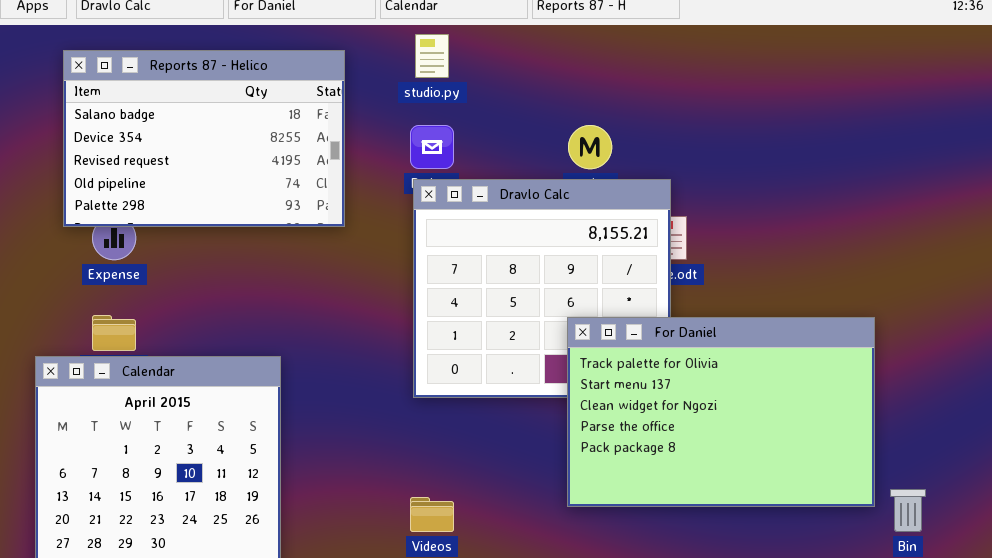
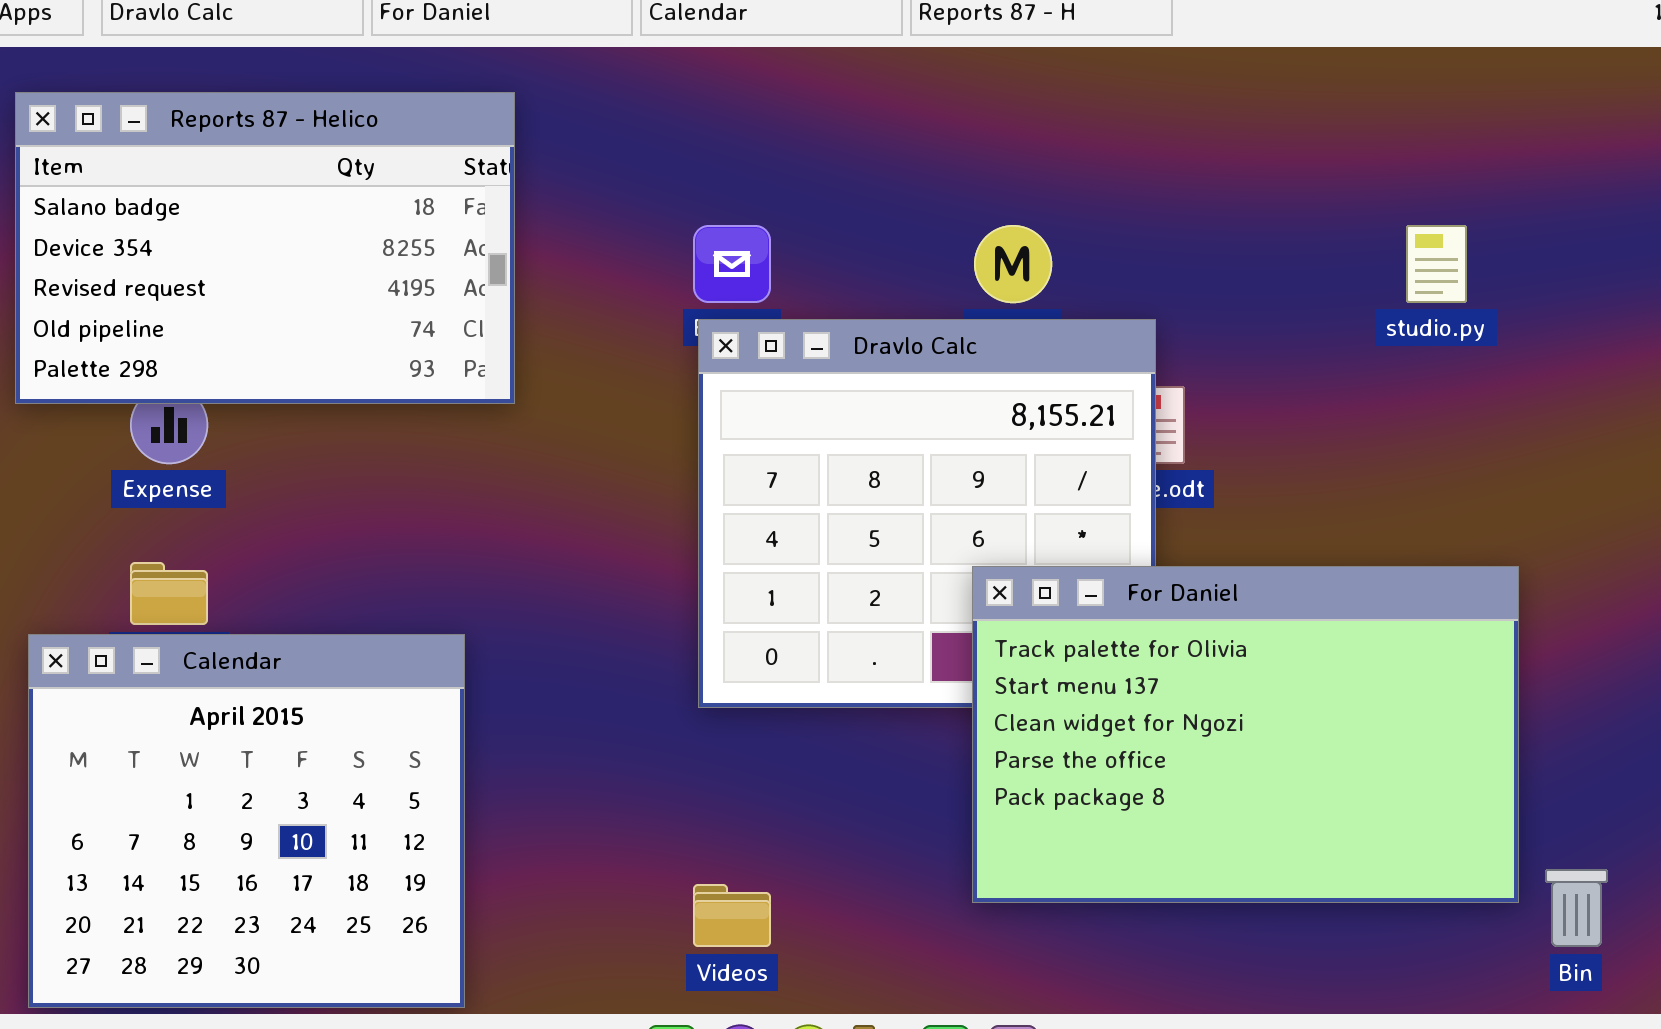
studio.py: [415,34,449,78] -> [1406,225,1467,303], moved
Reports 87 - Helico: [63,50,345,227] -> [15,92,515,404], moved

